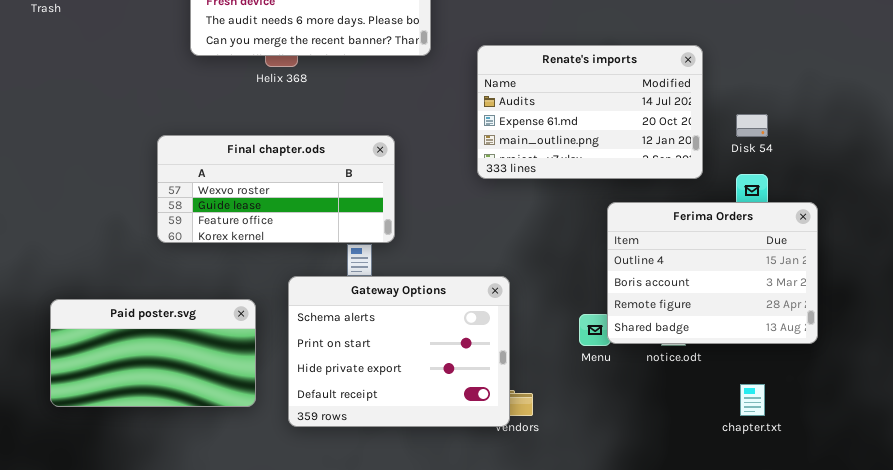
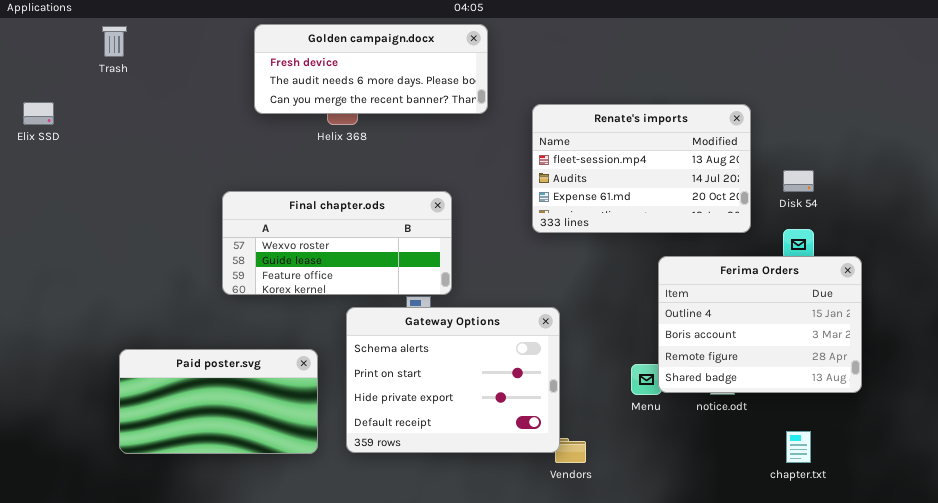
Renate's imports: [477,45,703,179] -> [532,104,751,233], scrolled up 1 row
Gateway Options: [288,276,510,427] -> [346,307,560,453], moved

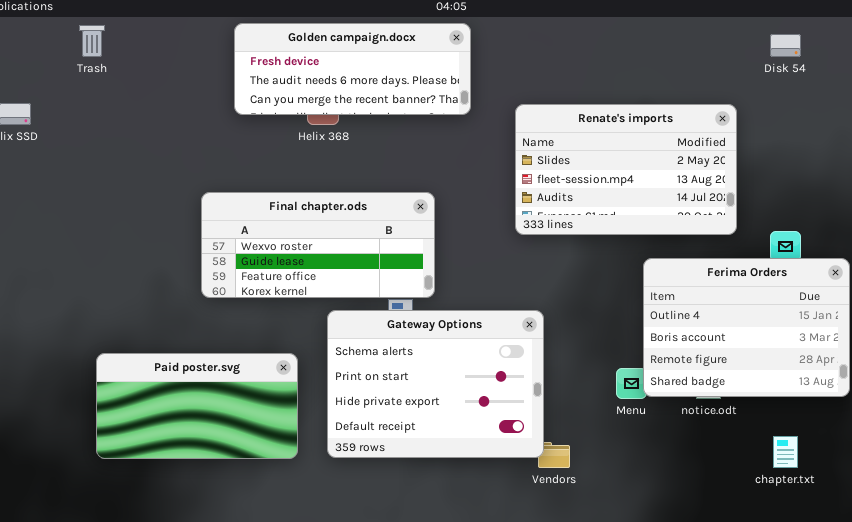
Renate's imports: [532,104,751,233] -> [515,104,737,235], scrolled up 1 row
Disk 54: [783,170,814,192] -> [770,34,801,57], moved

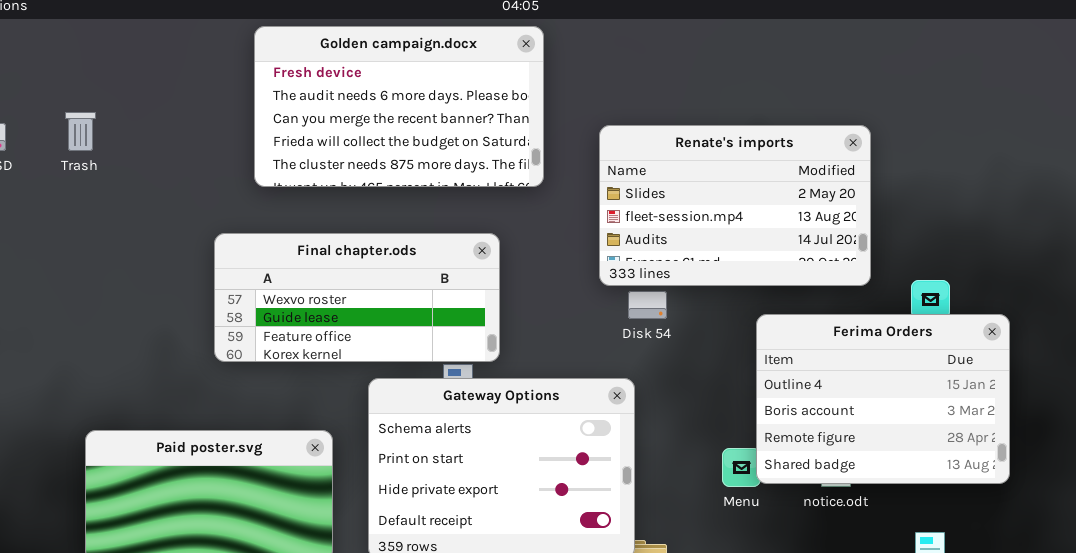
Golden campaign.docx: [234,23,471,115] -> [254,26,544,187], resized
Trash: [79,25,105,57] -> [65,112,96,151], moved
Disk 54: [770,34,801,57] -> [628,291,667,319], moved

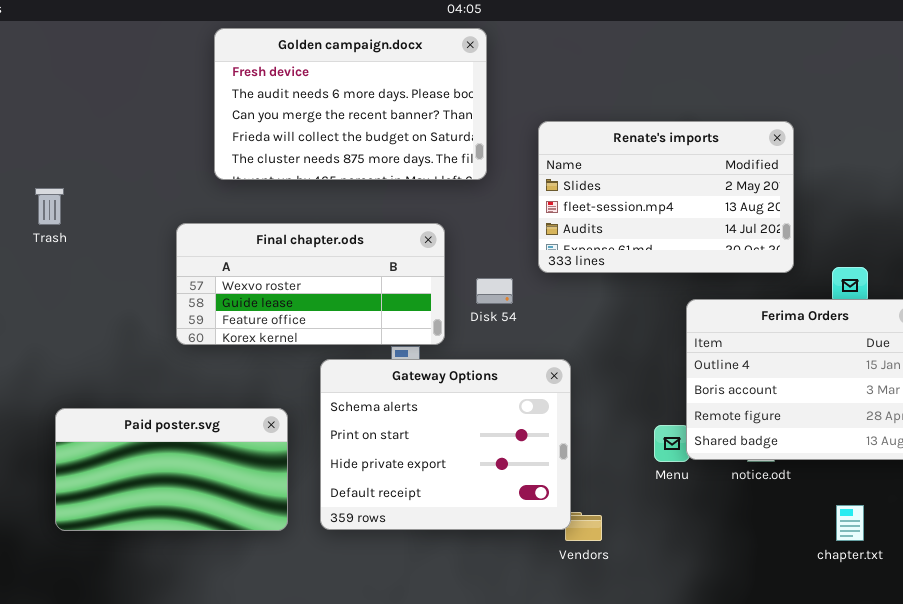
Trash: [65,112,96,151] -> [35,188,64,225], moved
Disk 54: [628,291,667,319] -> [476,278,513,304], moved

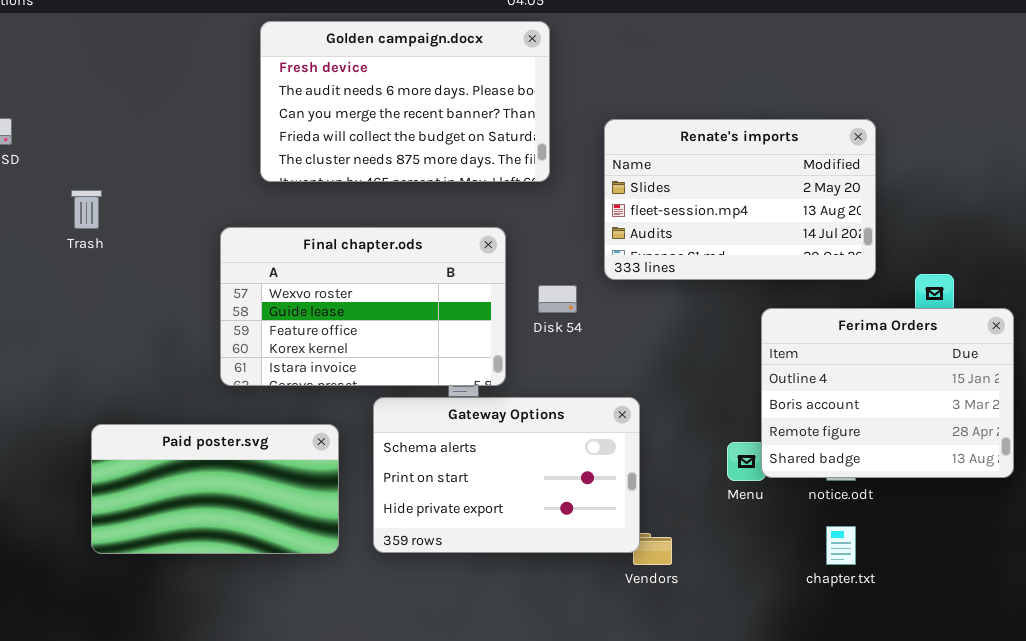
Final chapter.ods: [176,223,445,345] -> [220,227,506,386], resized
Gateway Options: [320,359,571,530] -> [373,397,640,553], resized
chapter.txt: [836,505,864,541] -> [826,526,856,565], moved

